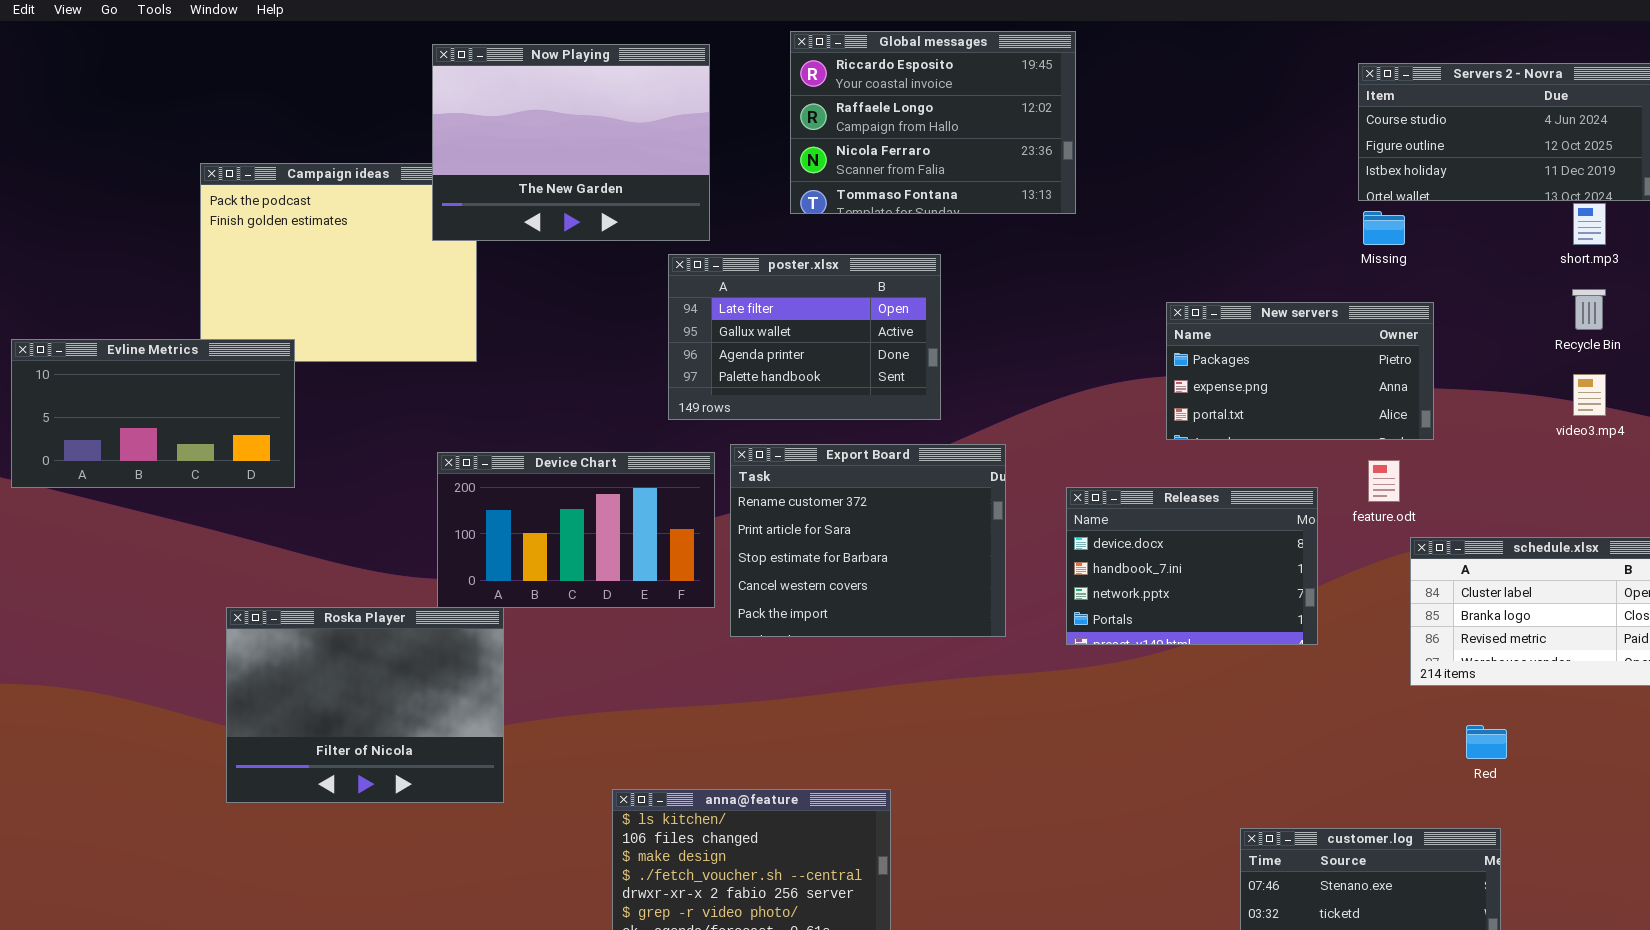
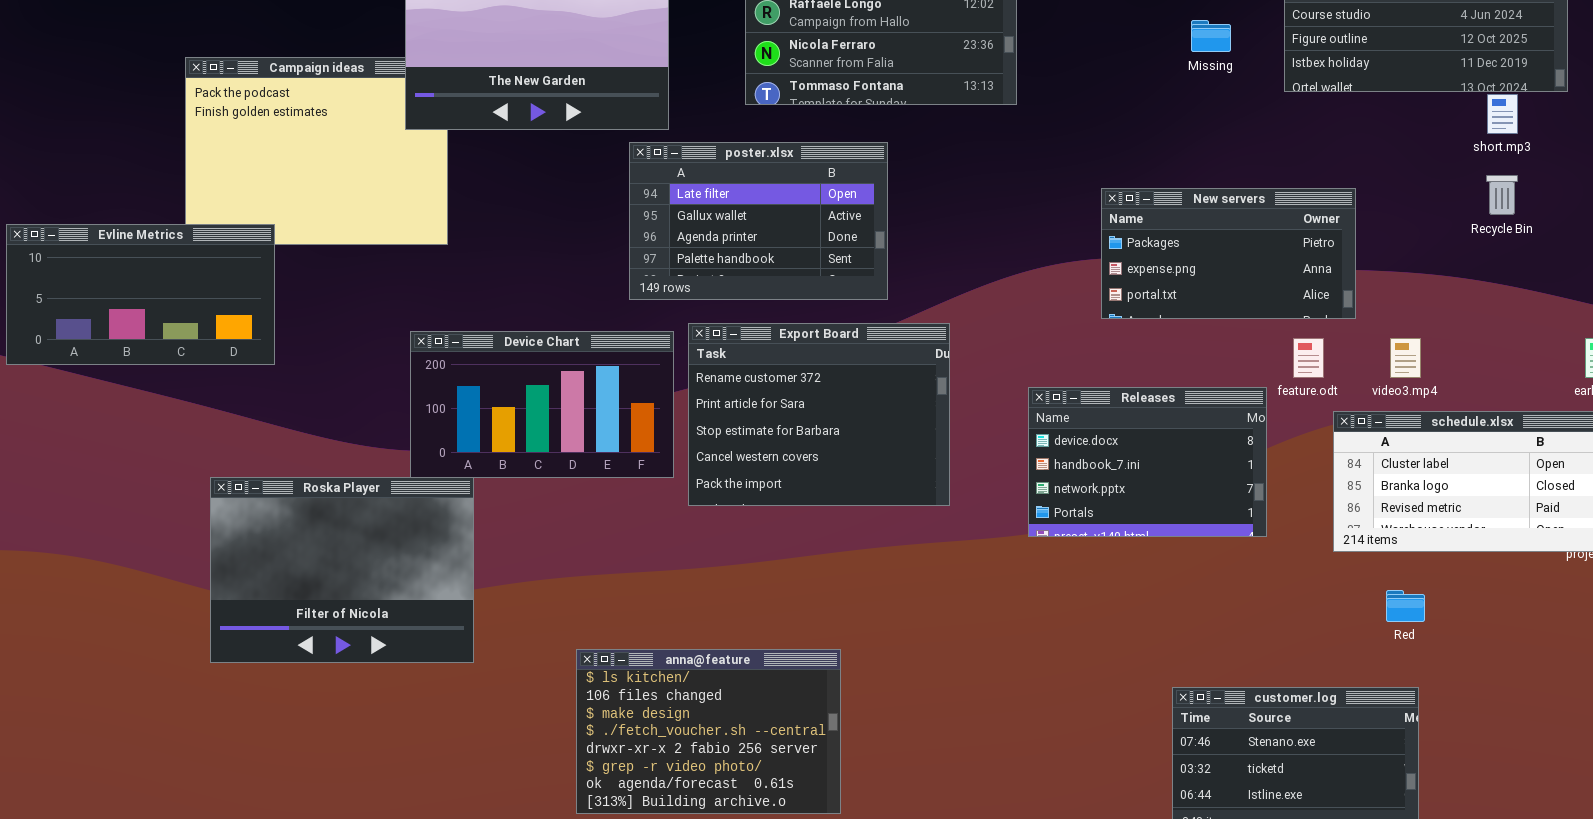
Missing: [1363,211,1405,245] -> [1191,20,1231,52], moved
video3.mp4: [1573,374,1606,416] -> [1390,338,1421,378], moved
Releases: [1066,487,1318,645] -> [1028,387,1267,537], moved

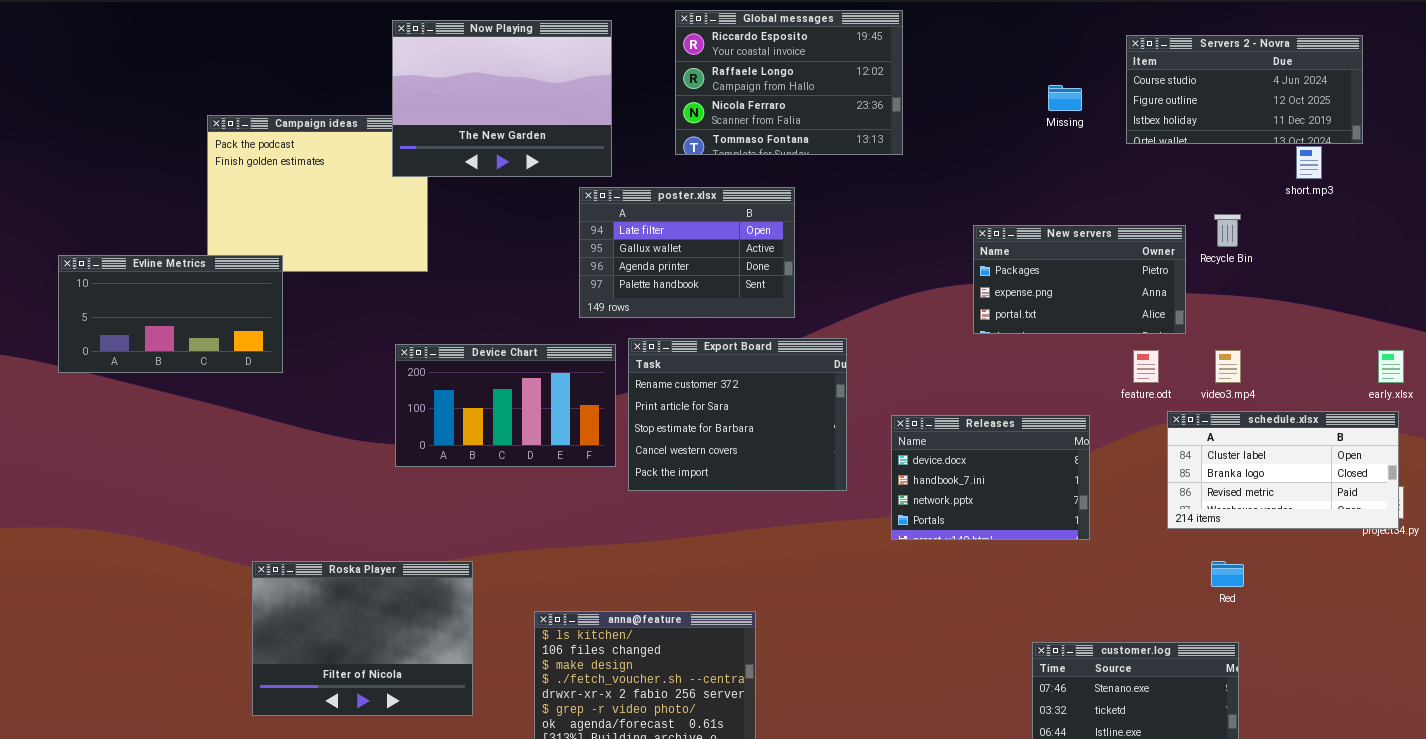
Recycle Bin: [1486,175,1518,215] -> [1214,214,1241,247], moved
Releases: [1028,387,1267,537] -> [891,415,1090,540], moved
Roska Player: [210,477,474,663] -> [252,561,473,716], moved

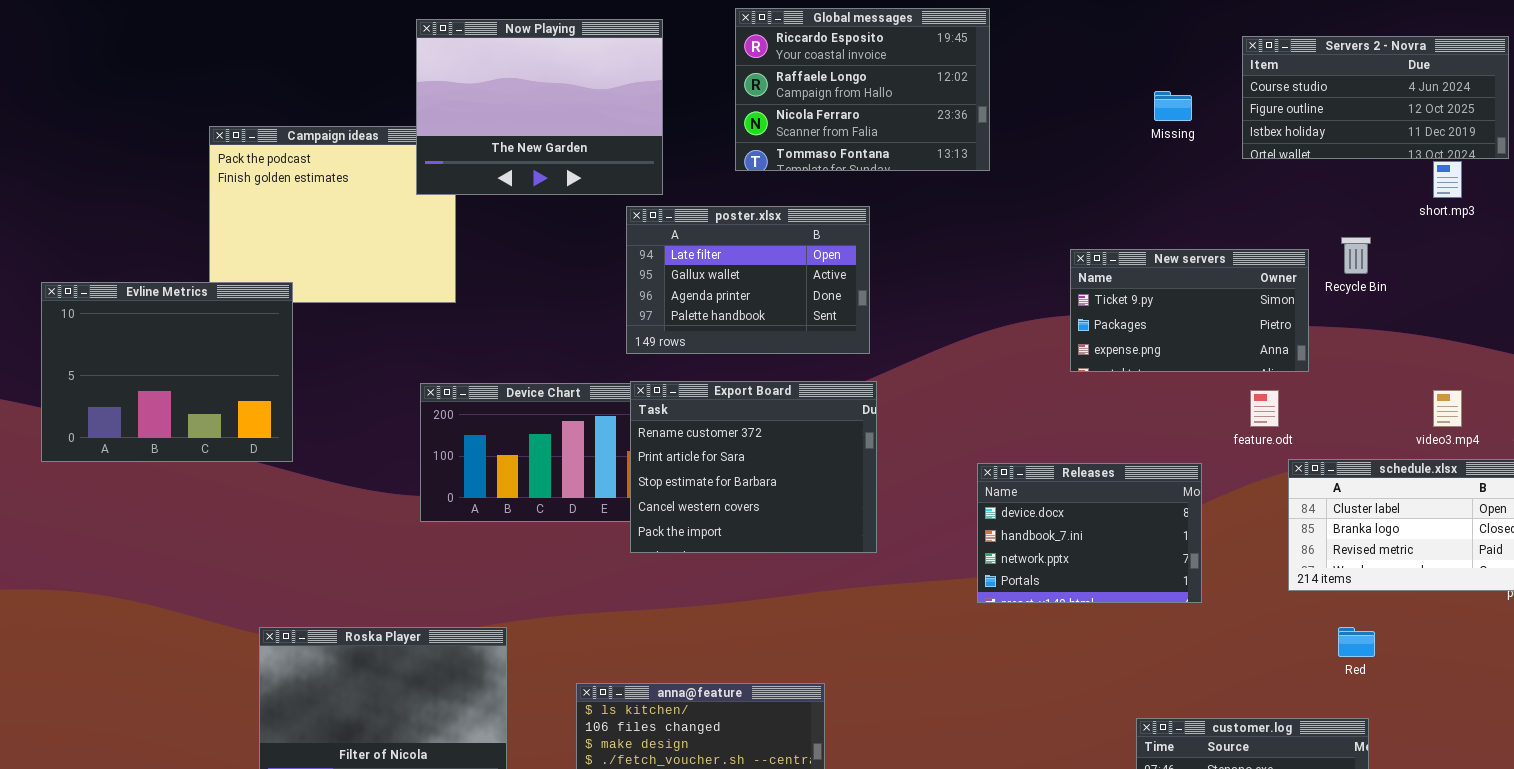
New servers: [973,225,1186,334] -> [1070,249,1309,372], scrolled up 1 row
Evline Metrics: [58,255,283,373] -> [41,282,293,462], resized
Export Board: [628,338,847,491] -> [630,381,877,553], moved
video3.mp4: [1215,350,1241,383] -> [1433,390,1462,427], moved

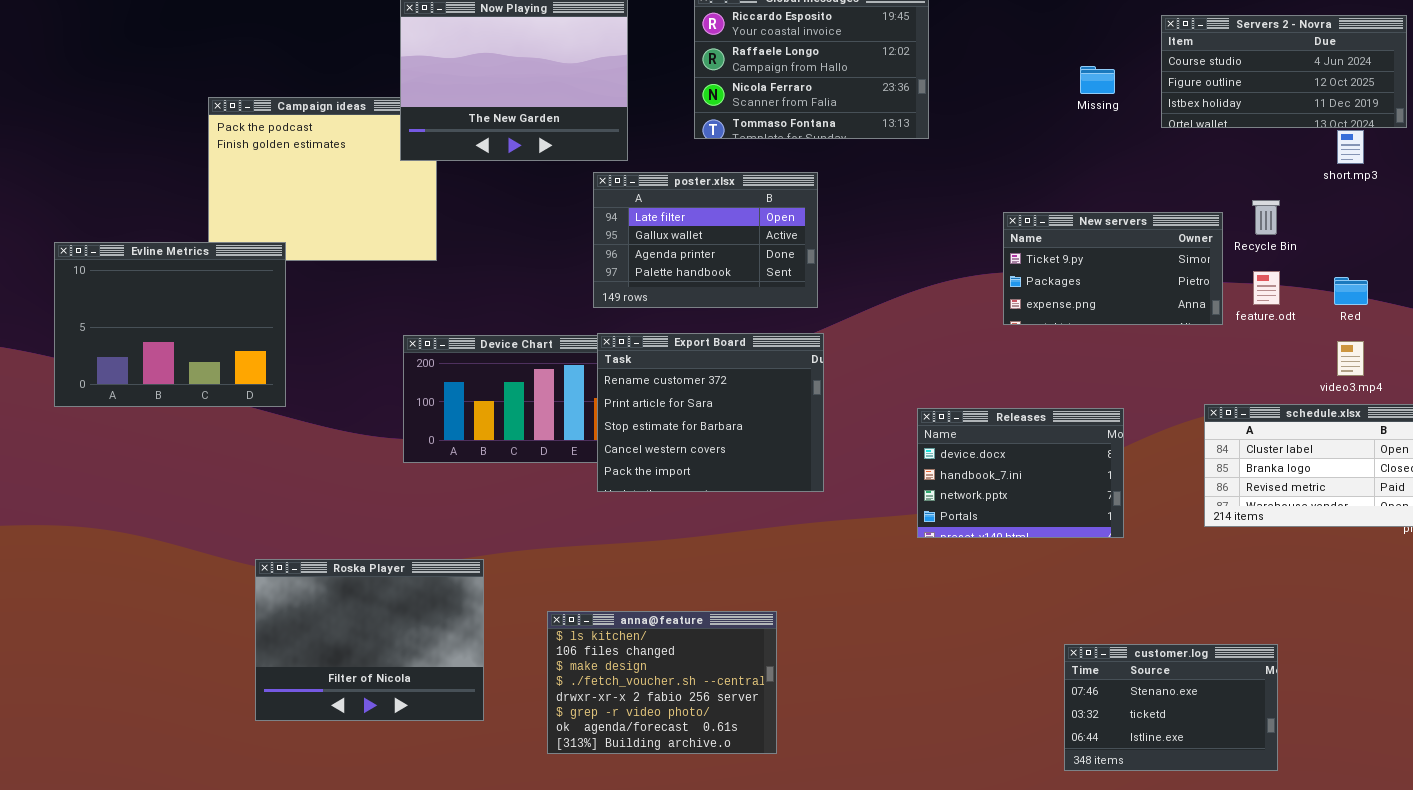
feature.odt: [1250,390,1279,427] -> [1253,271,1280,305], moved
Red: [1338,627,1375,657] -> [1334,277,1368,305], moved

